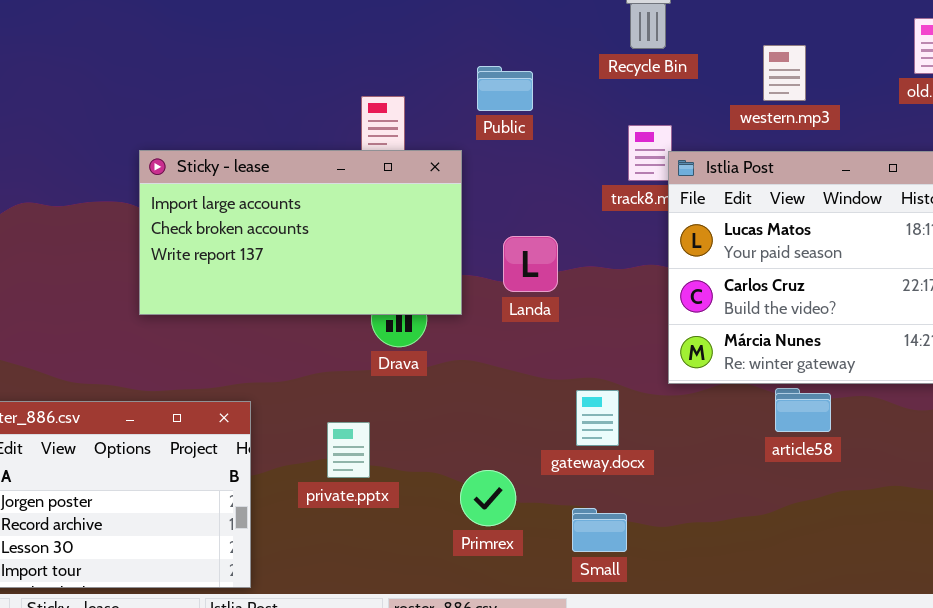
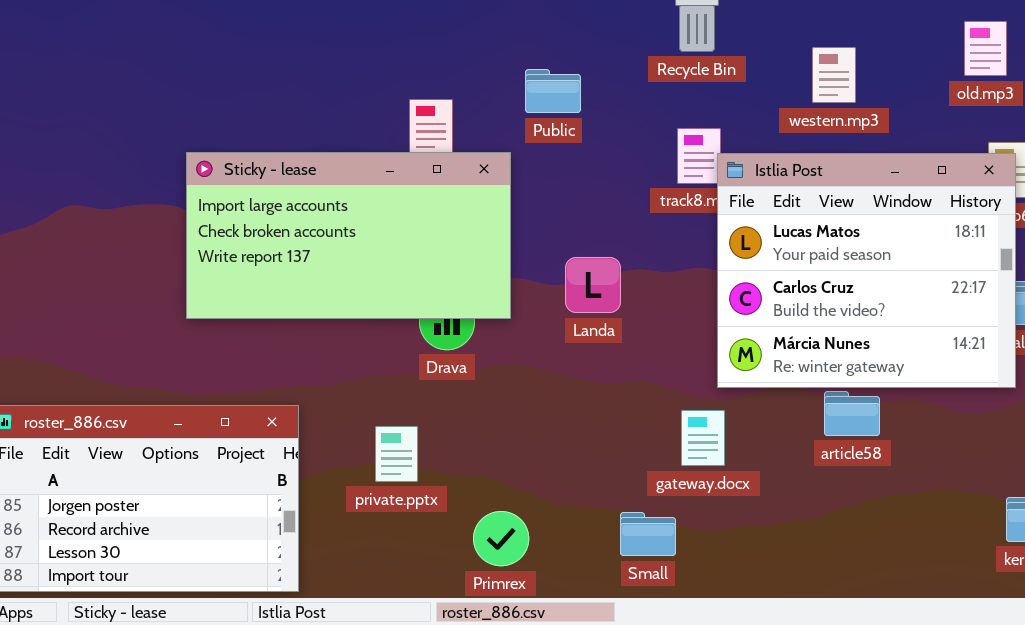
Landa: [503,236,558,292] -> [565,257,621,313], moved
gateway.docx: [576,390,619,446] -> [681,410,725,466], moved
Primrex: [460,470,516,526] -> [473,511,529,566], moved

